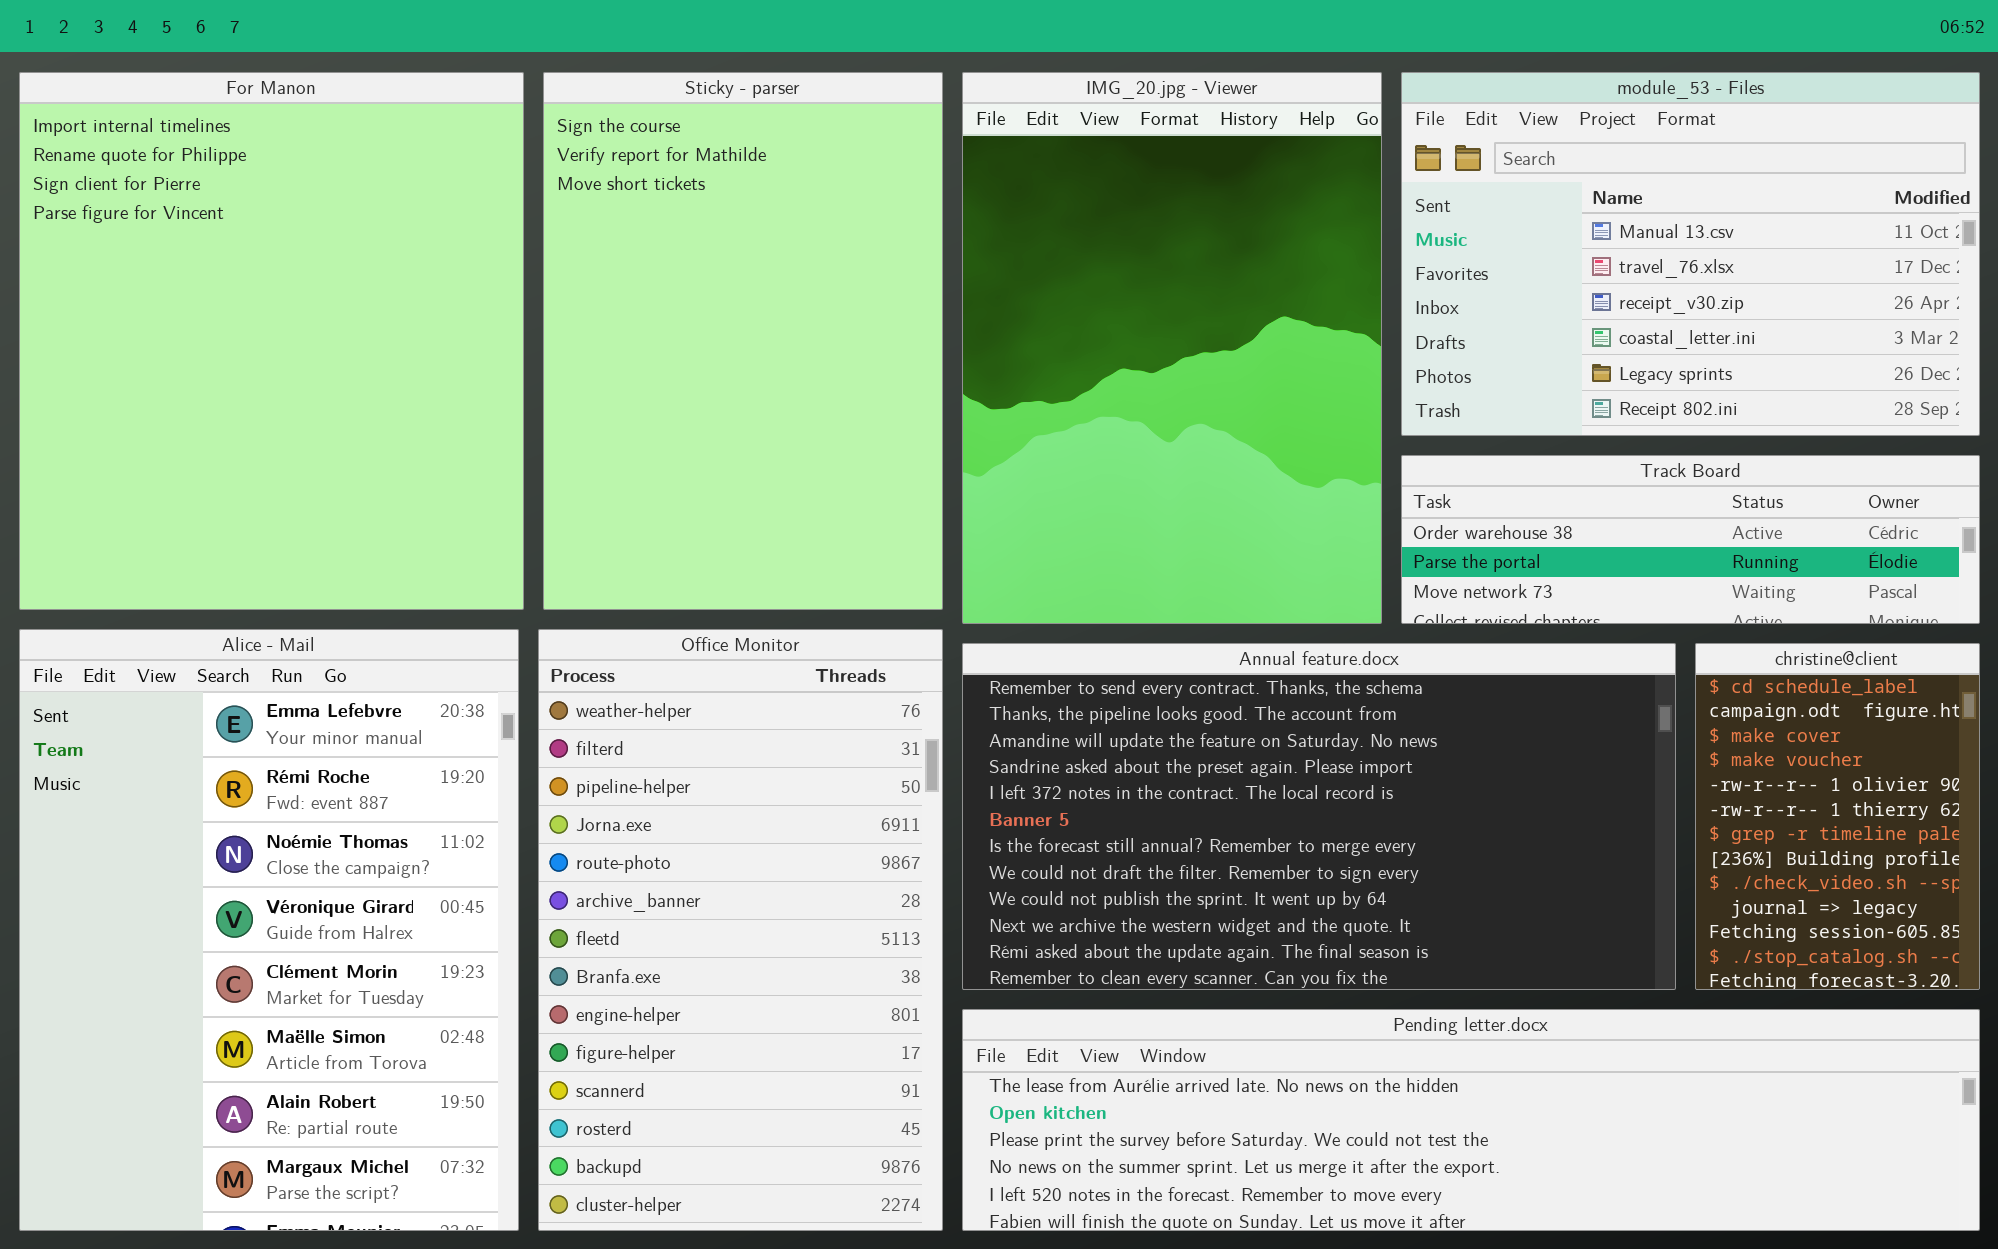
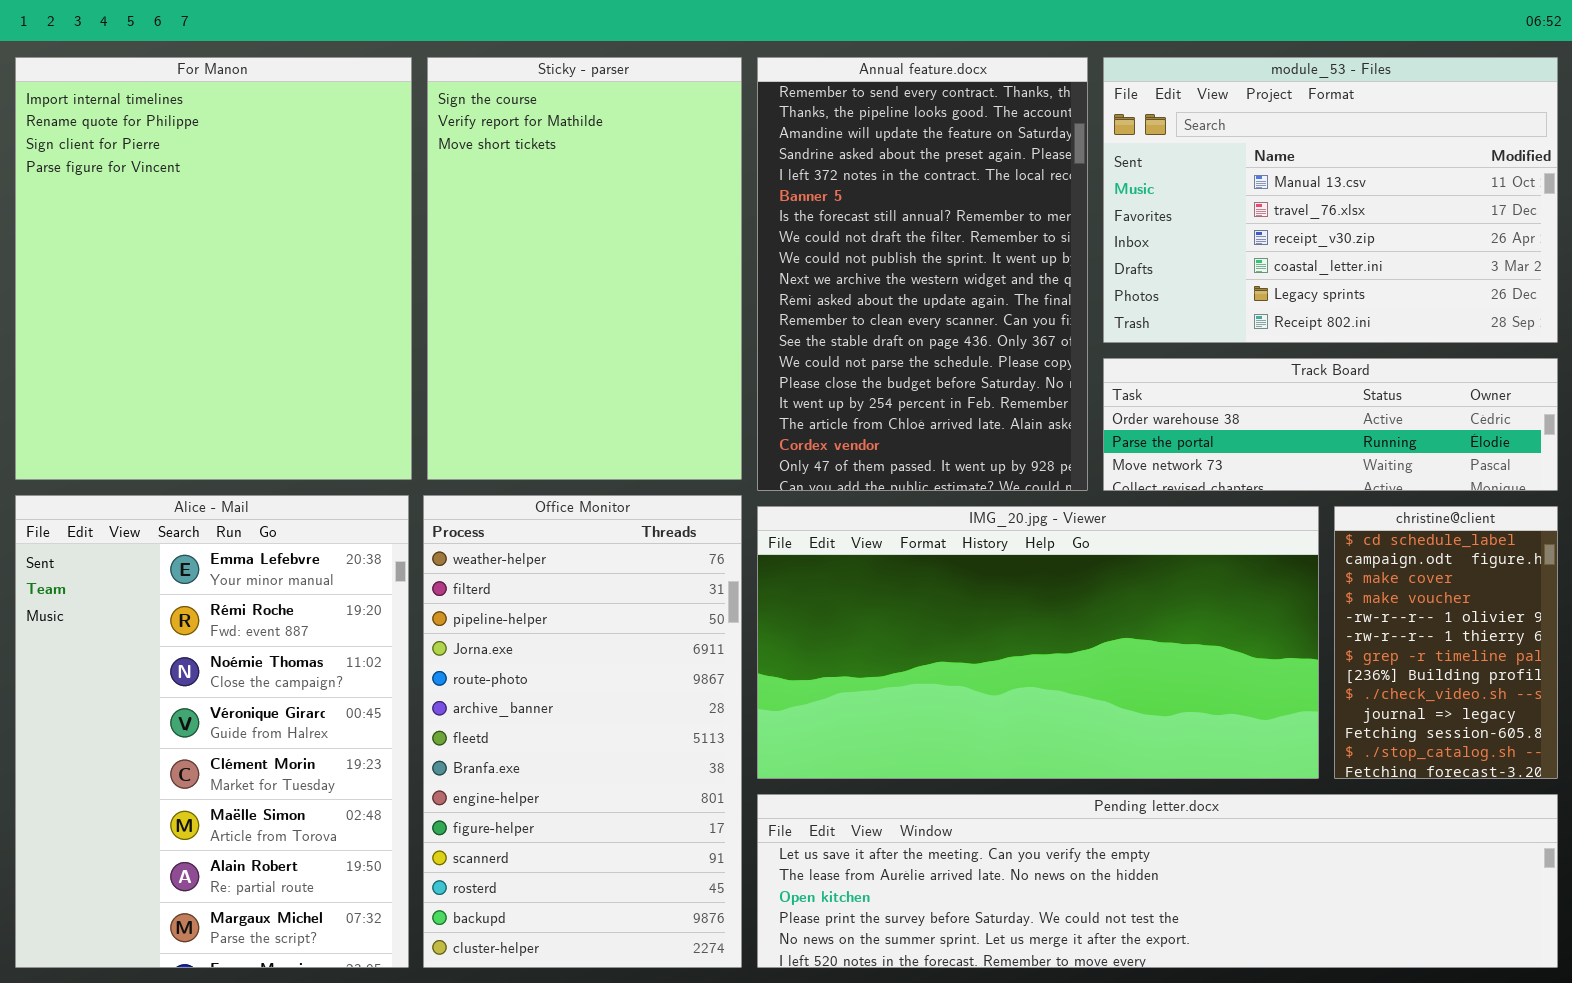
IMG_20.jpg - Viewer: [962,72,1382,624] -> [757,506,1319,779], moved, resized
Annual feature.docx: [962,643,1676,990] -> [757,57,1088,491], moved, resized
Pending letter.docx: [962,1009,1980,1231] -> [757,794,1558,968], scrolled up 1 row

